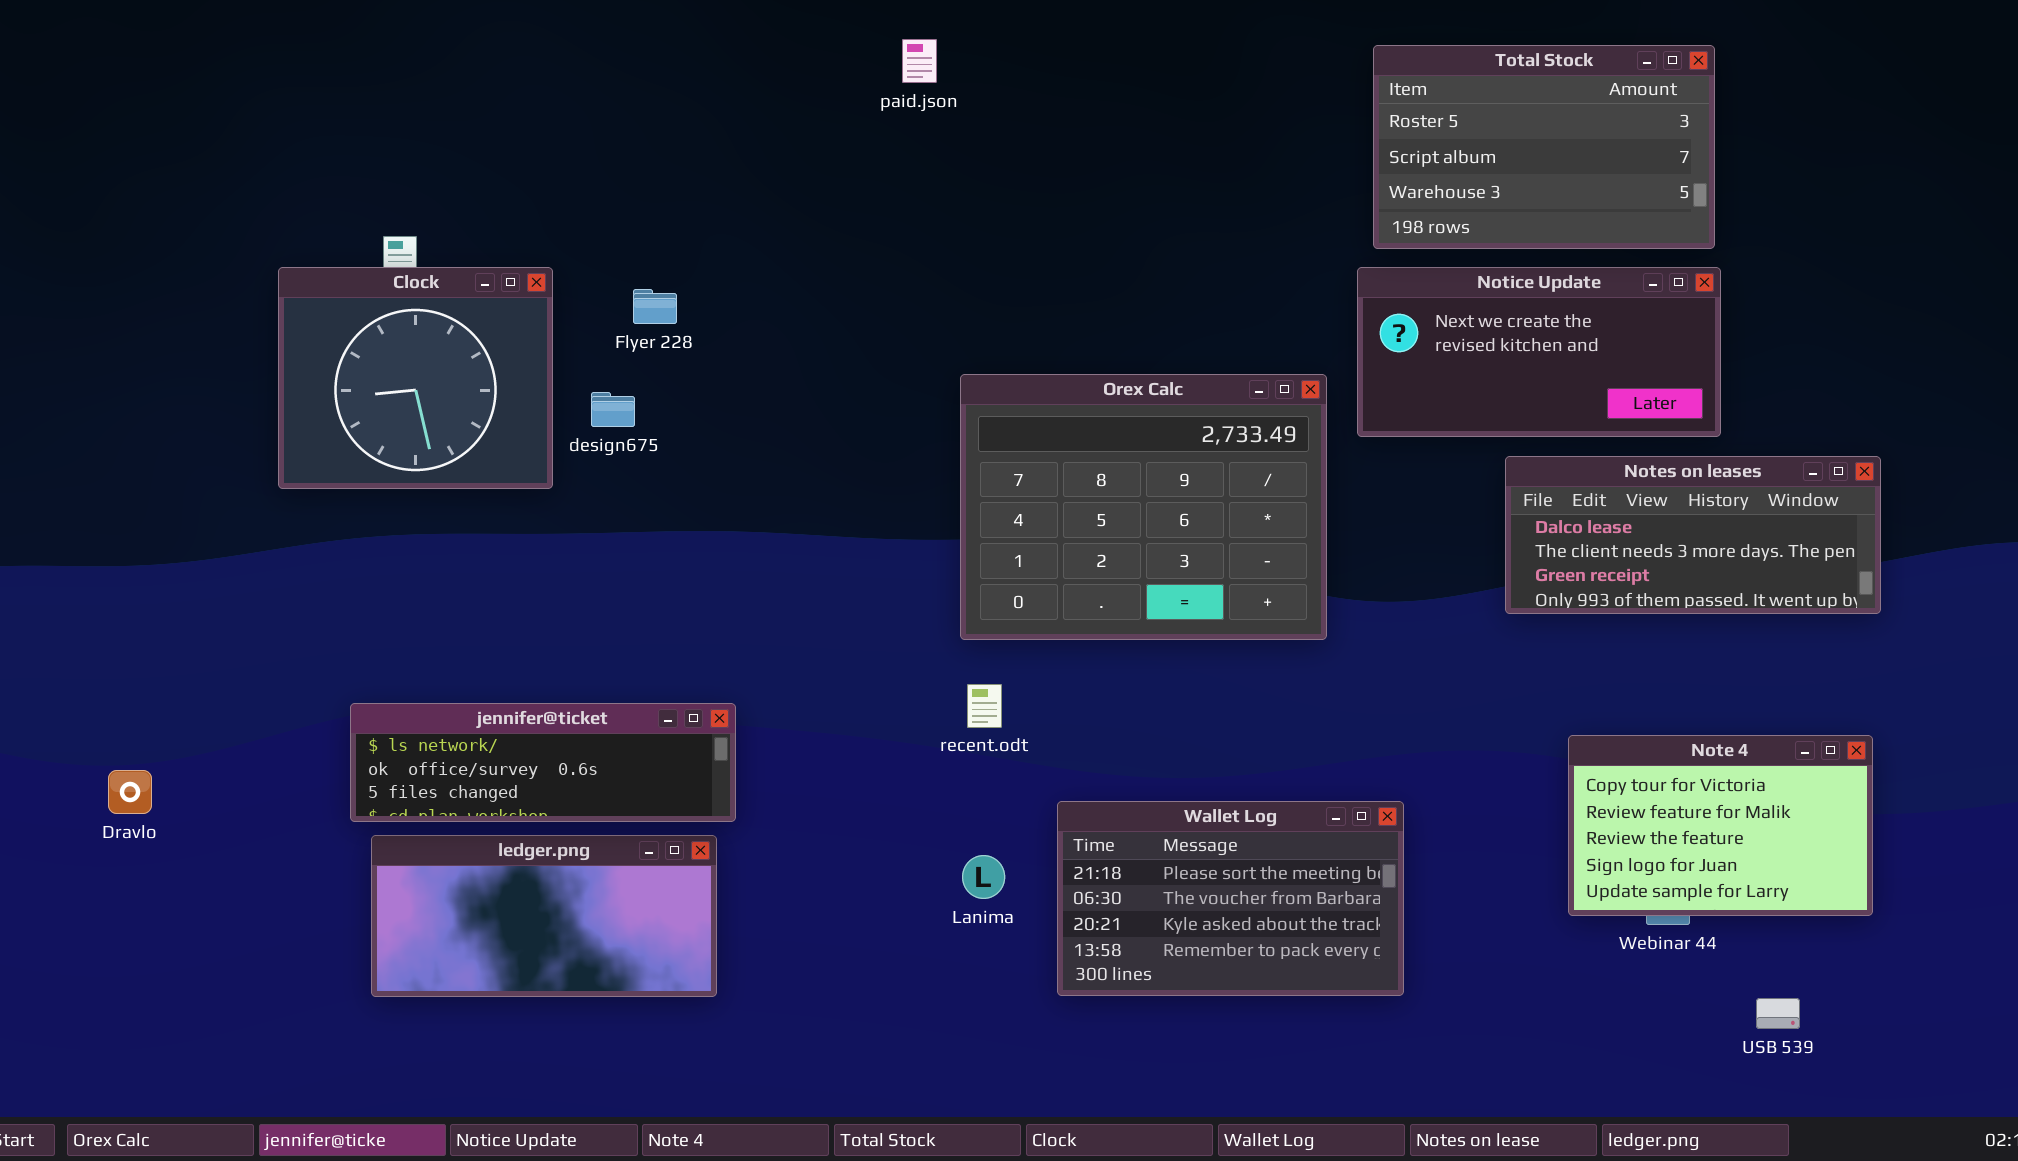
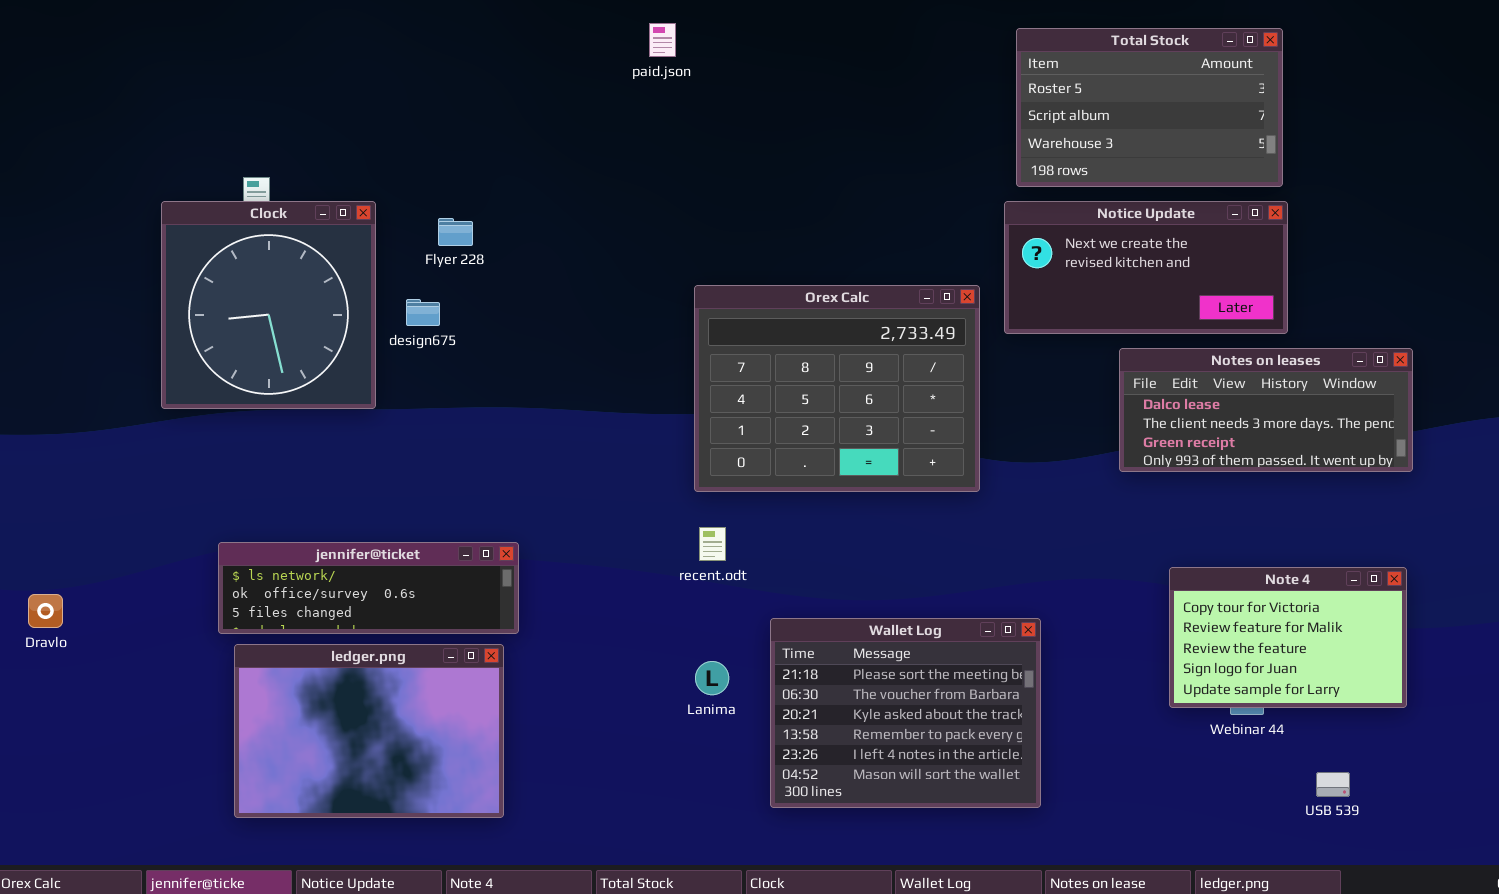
Clock: [278,267,553,489] -> [161,201,376,409], resized
Wallet Log: [1057,801,1404,996] -> [770,618,1041,808], resized
ledger.png: [371,835,717,997] -> [234,644,504,818], resized

